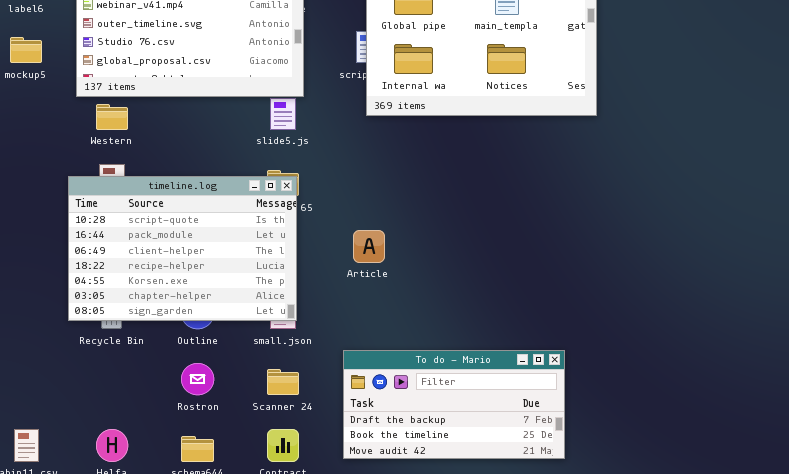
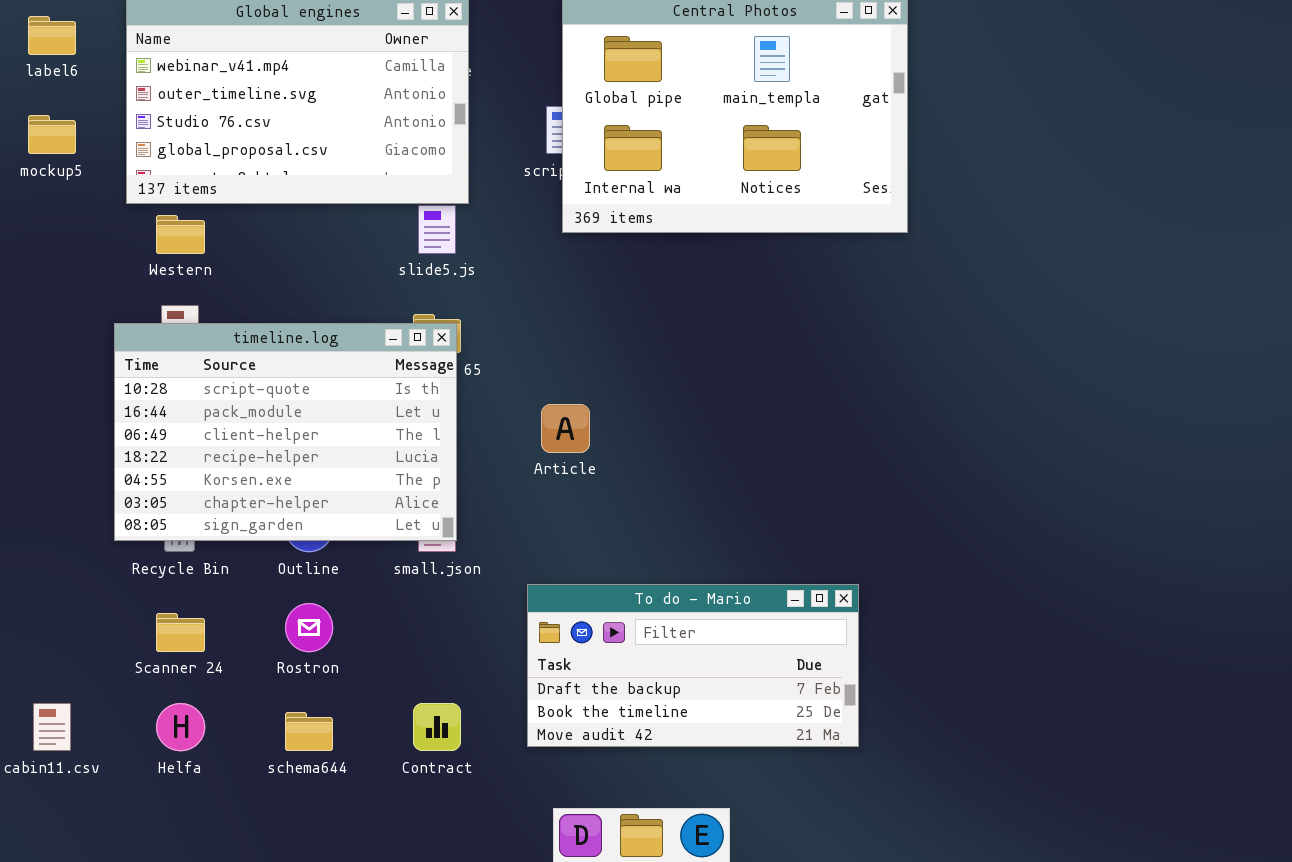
Scanner 24: [267,369,299,395] -> [156,613,205,652], moved

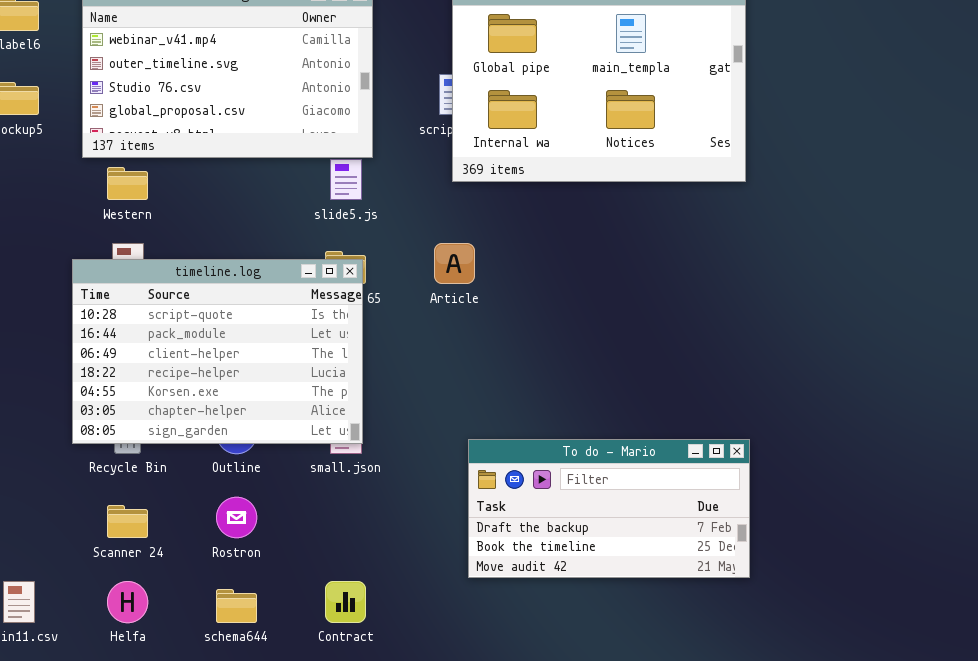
Article: [541,404,590,453] -> [434,243,475,284], moved
To do - Mario: [527,584,859,747] -> [468,439,750,578], moved

